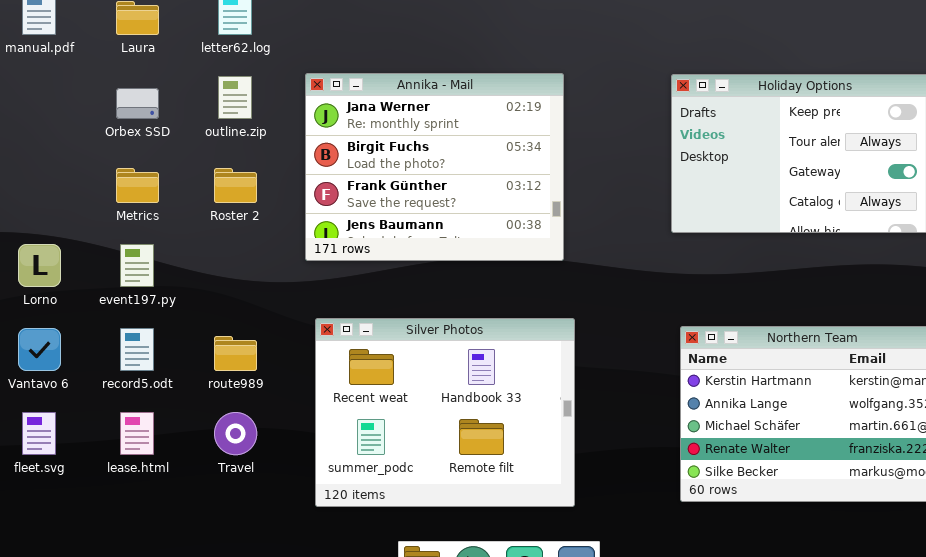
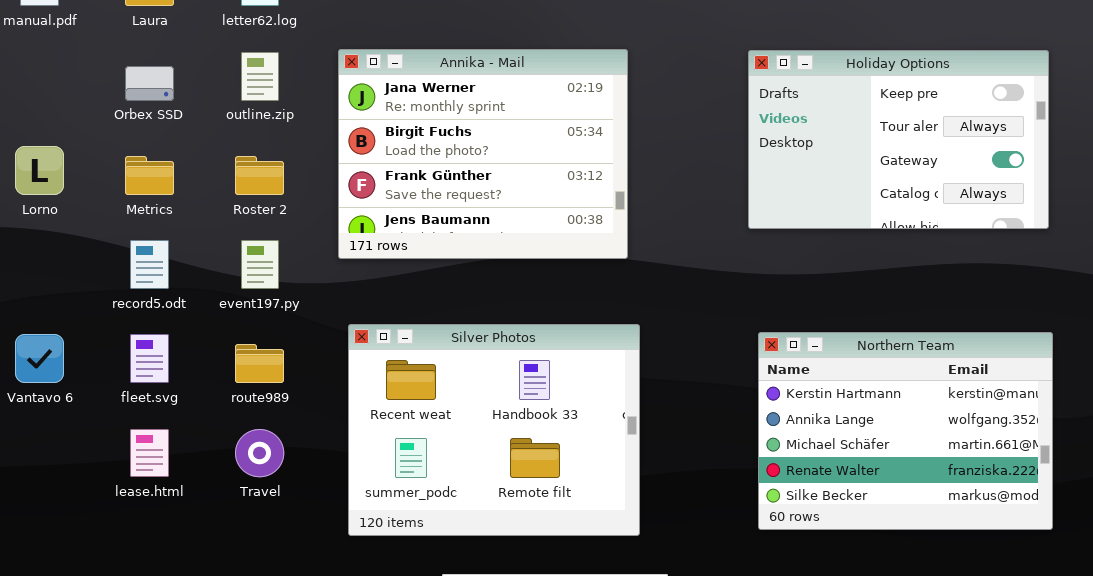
Lorno: [18,244,61,287] -> [15,146,64,195], moved
event197.py: [120,244,154,287] -> [241,240,279,289], moved
record5.odt: [120,328,154,371] -> [130,240,169,289], moved
fleet.svg: [22,412,56,455] -> [130,334,169,383], moved

